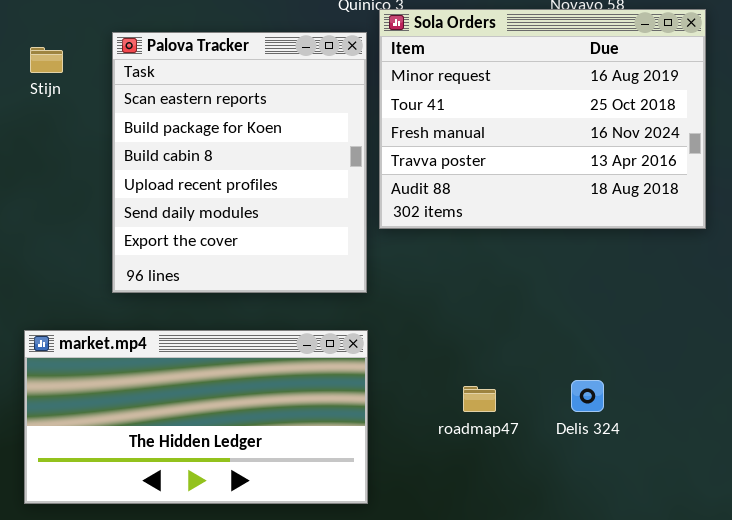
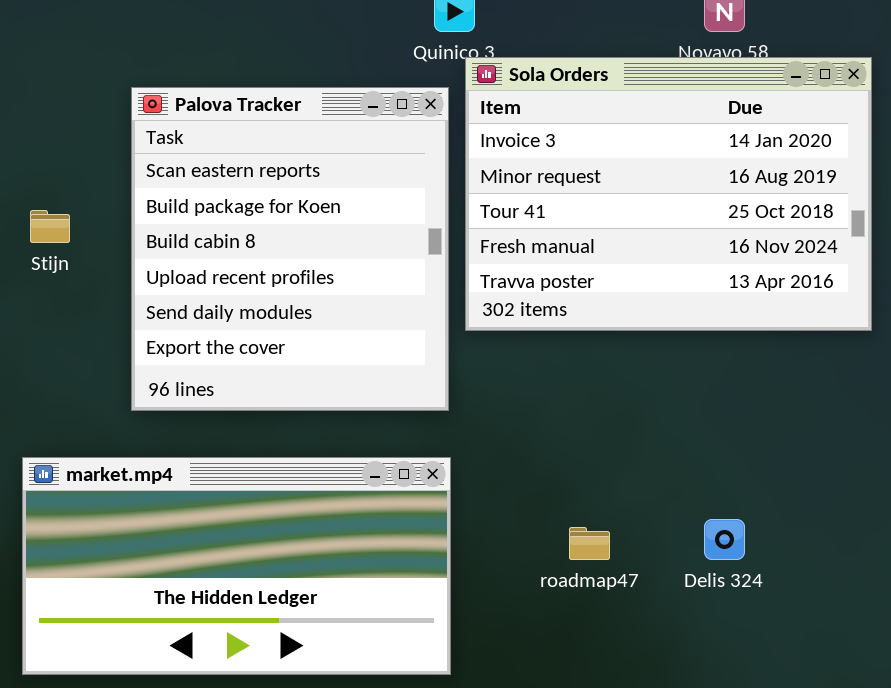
Sola Orders: [379,9,706,229] -> [465,57,872,331], scrolled up 1 row
Stijn: [30,47,63,73] -> [30,210,70,243], moved

